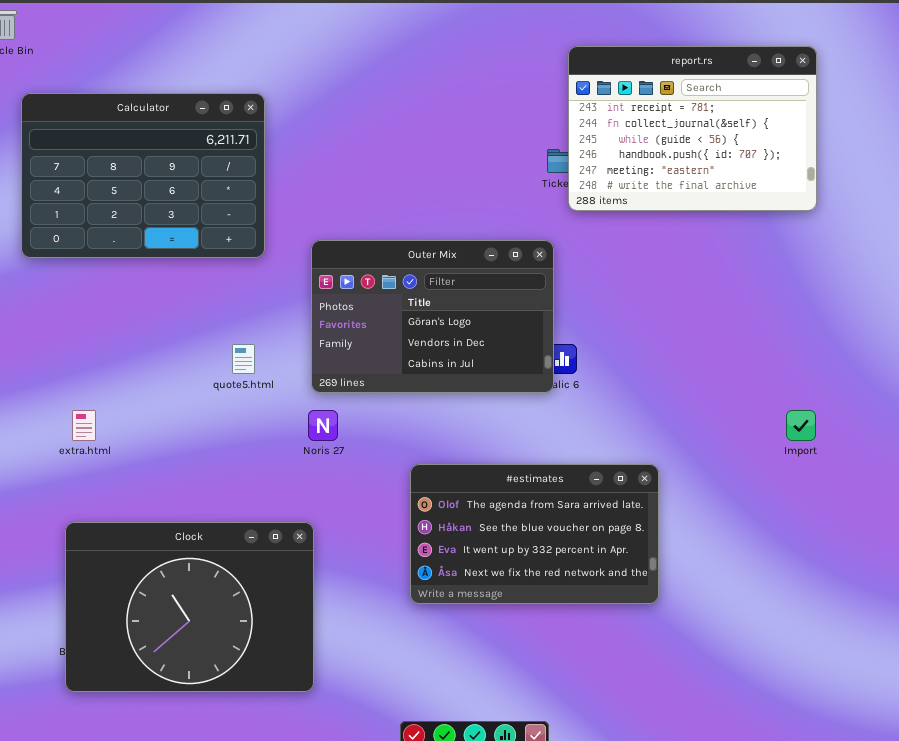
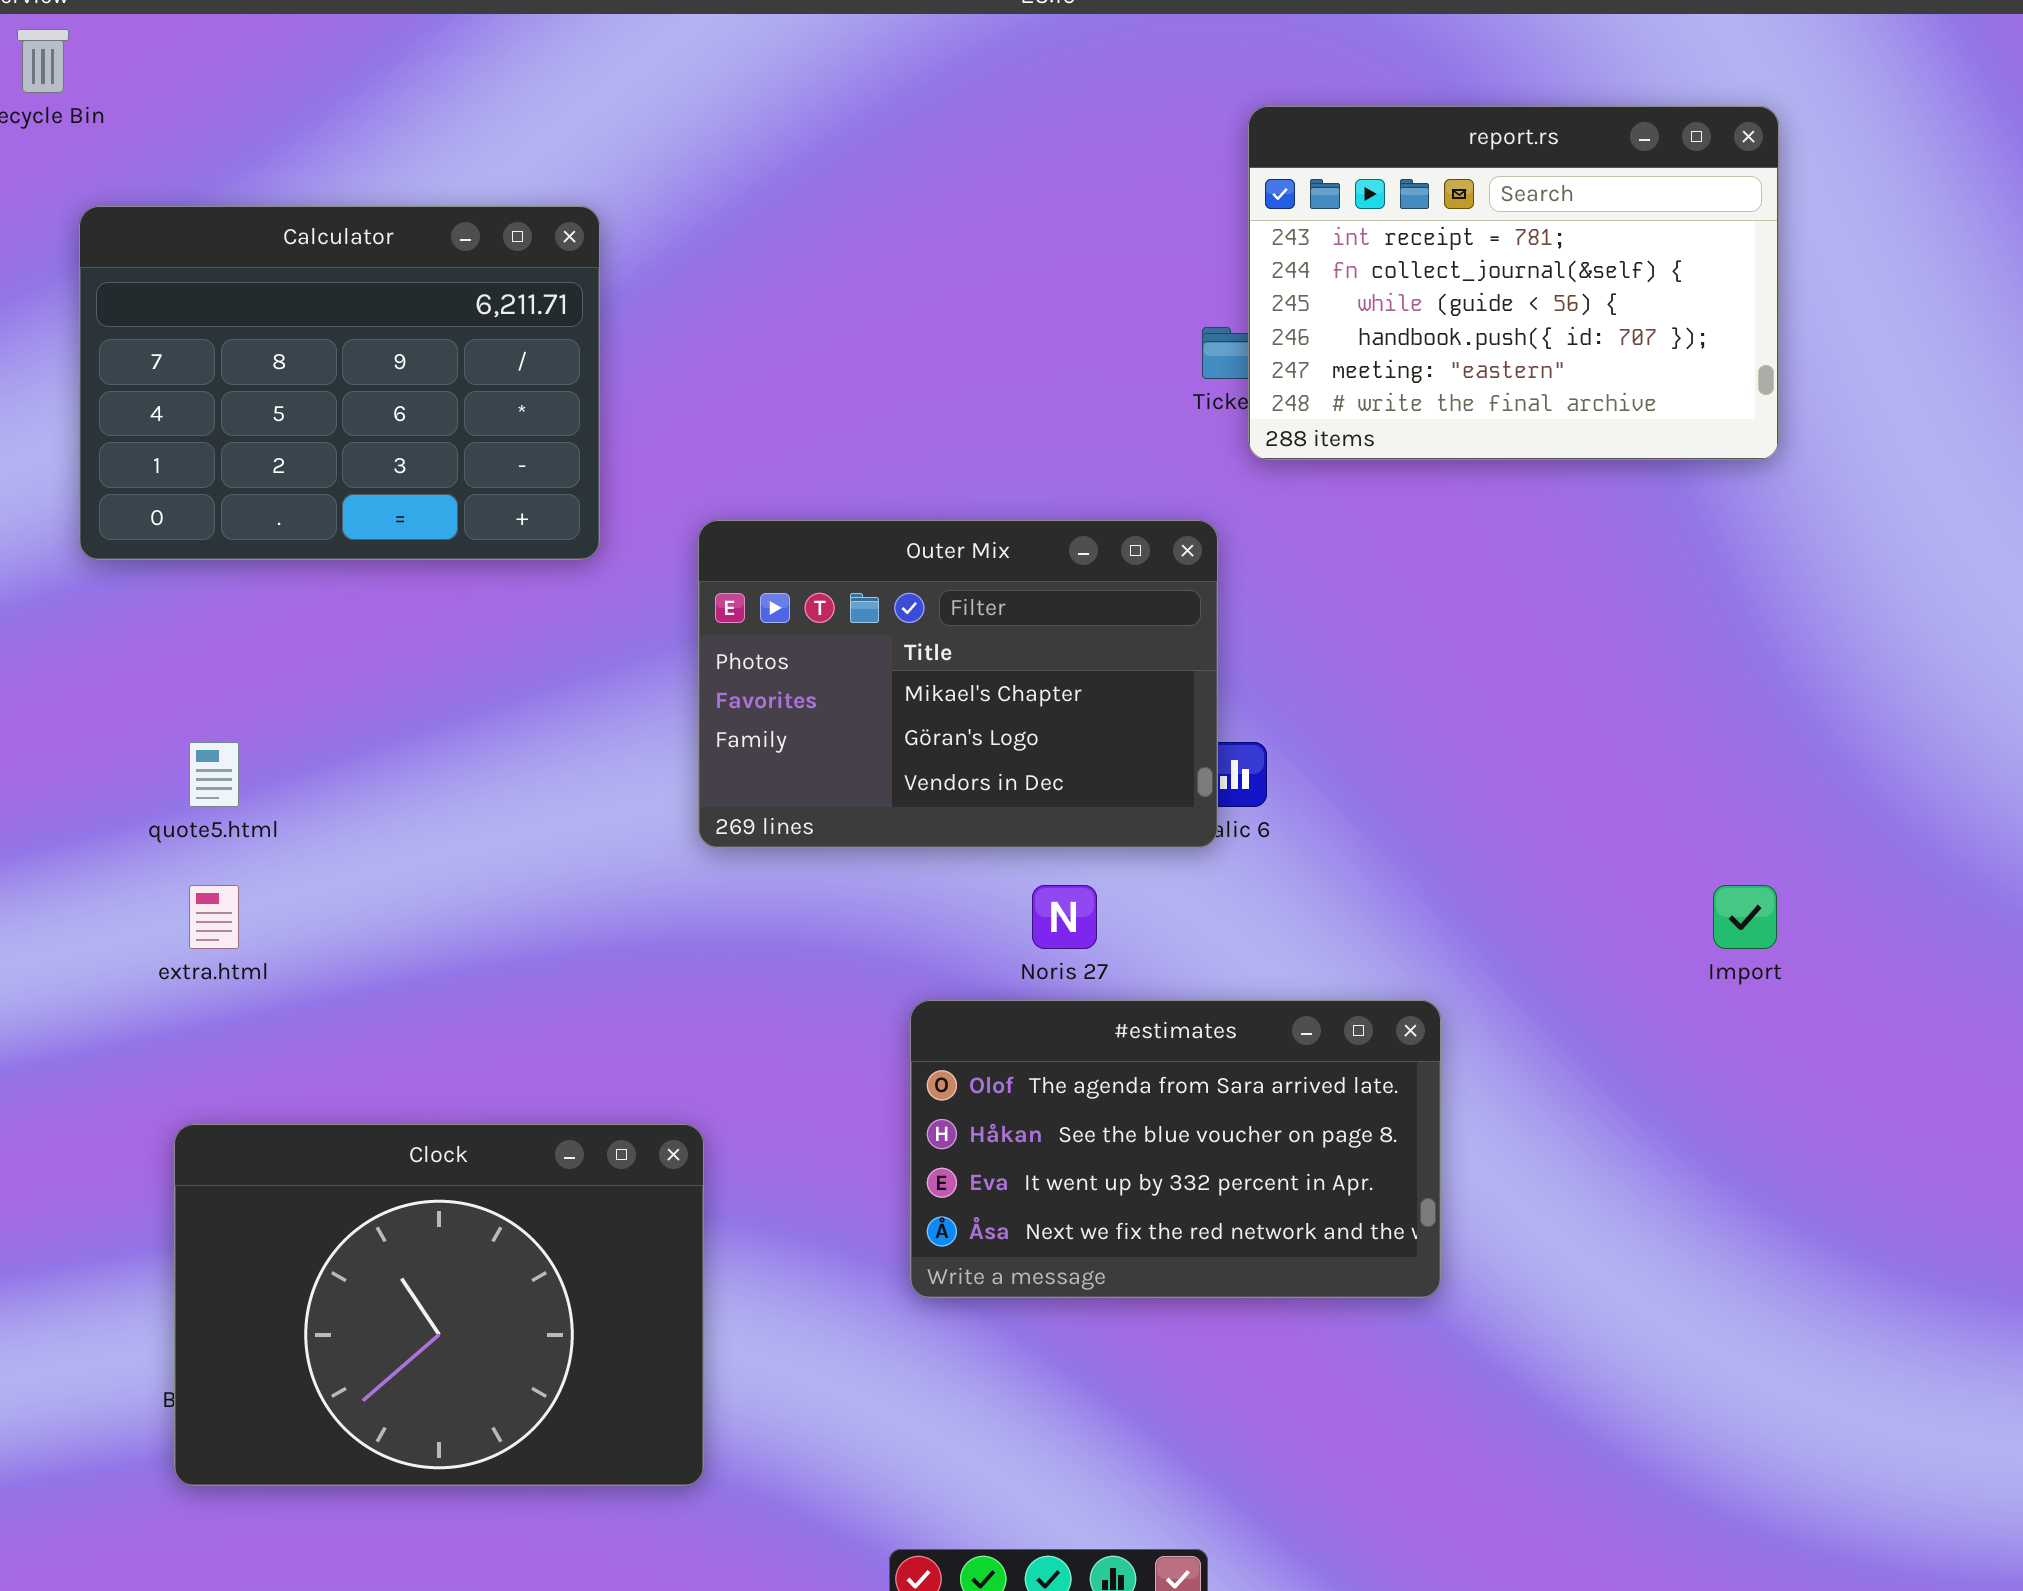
Outer Mix: [311,240,554,393] -> [698,520,1218,848], scrolled up 1 row
quote5.html: [232,344,255,374] -> [189,742,239,807], moved
Noris 27: [308,410,338,441] -> [1032,885,1097,949], moved

